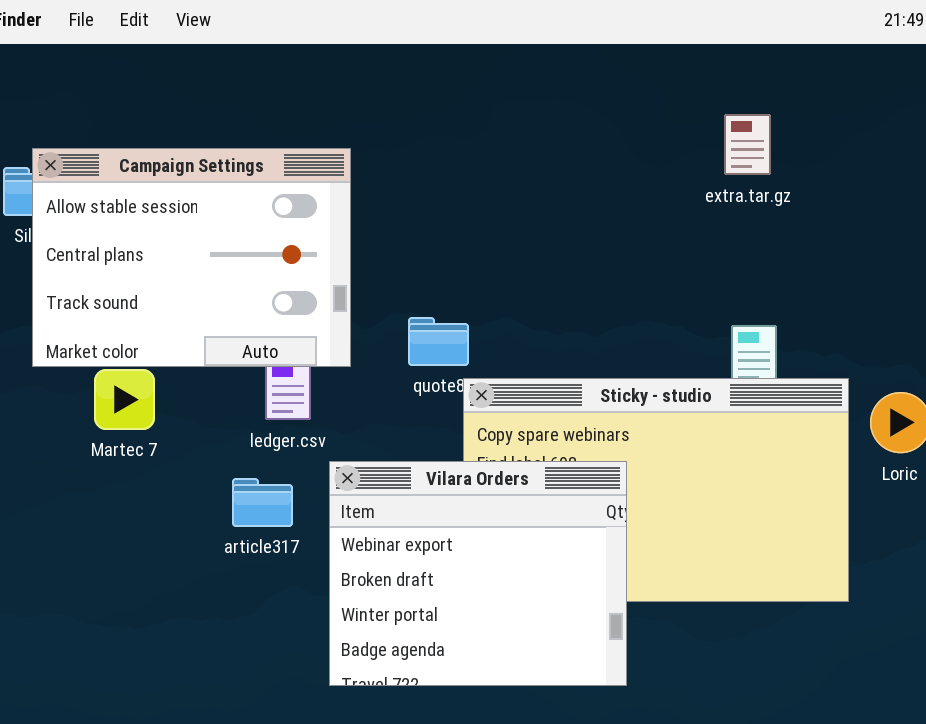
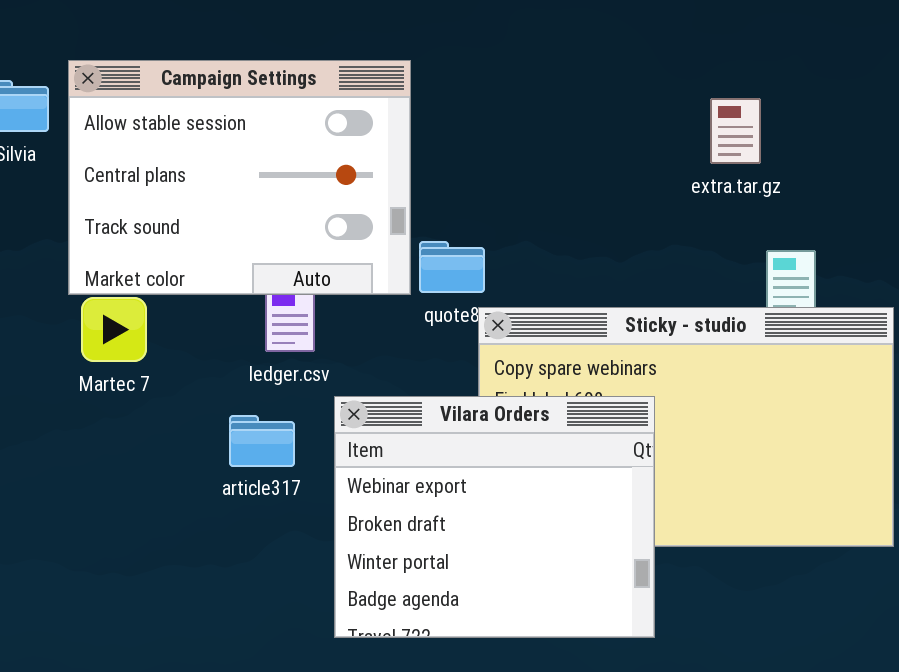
extra.tar.gz: [724,114,771,175] -> [710,98,761,164], moved
Campaign Settings: [32,148,351,367] -> [68,60,411,295], moved

